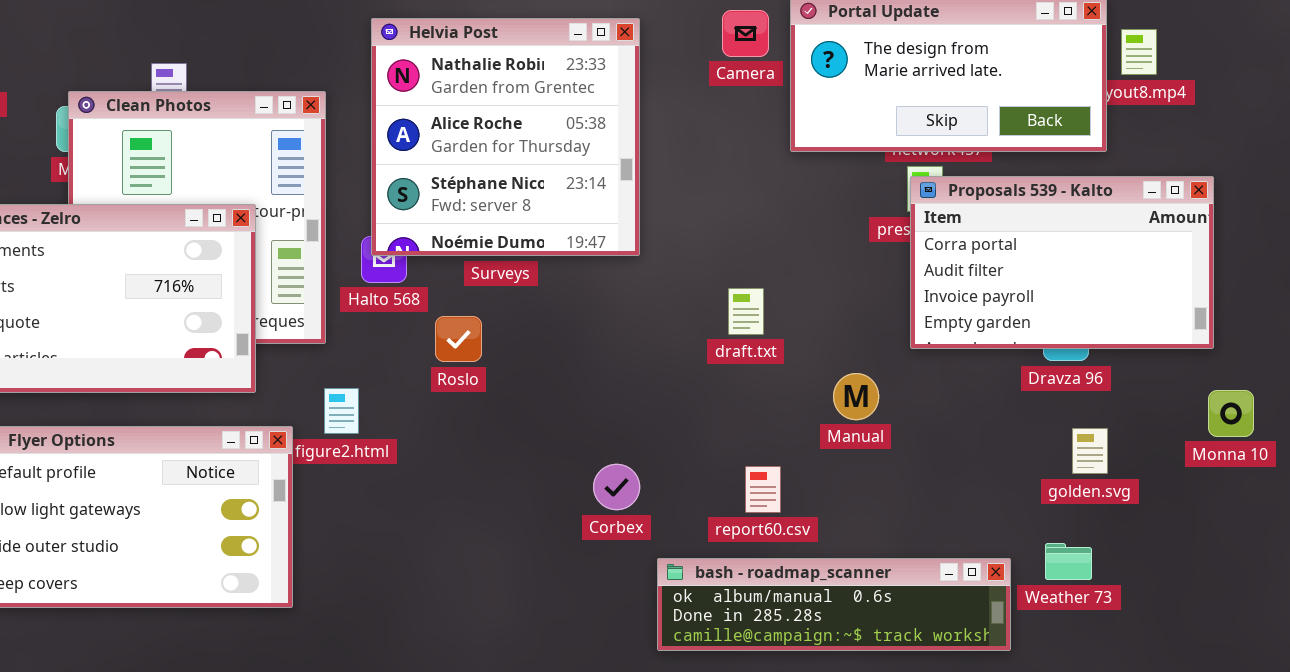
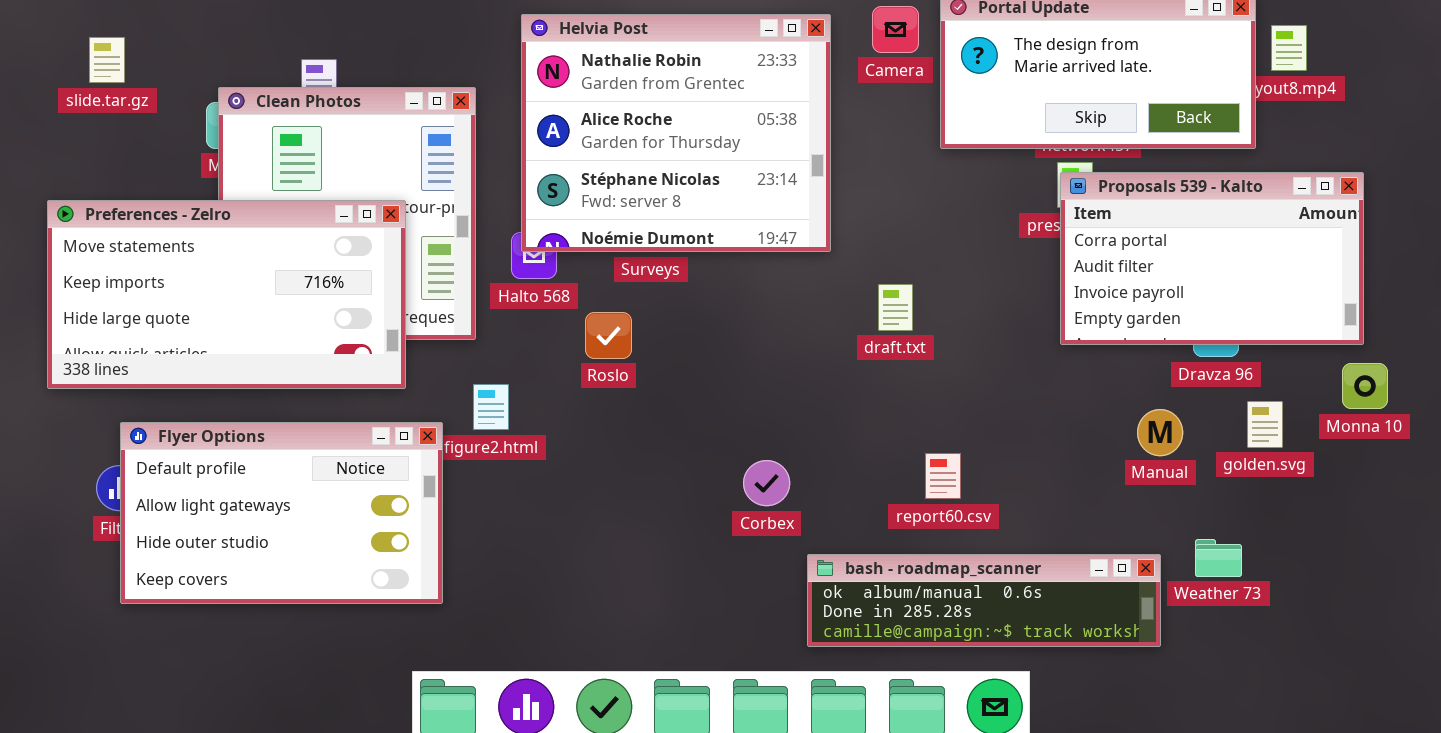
Helvia Post: [371,18,640,256] -> [521,14,831,252], resized
Manual: [833,373,879,420] -> [1137,409,1183,456], moved
Monna 10: [1208,390,1254,437] -> [1342,363,1388,409], moved
golden.svg: [1072,428,1108,474] -> [1247,401,1283,448], moved
report60.csv: [745,466,781,513] -> [925,453,961,499], moved

